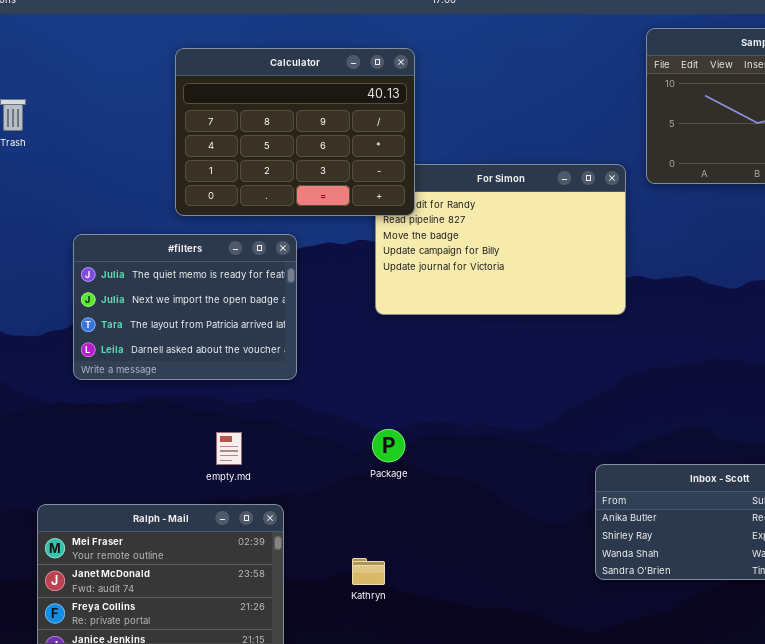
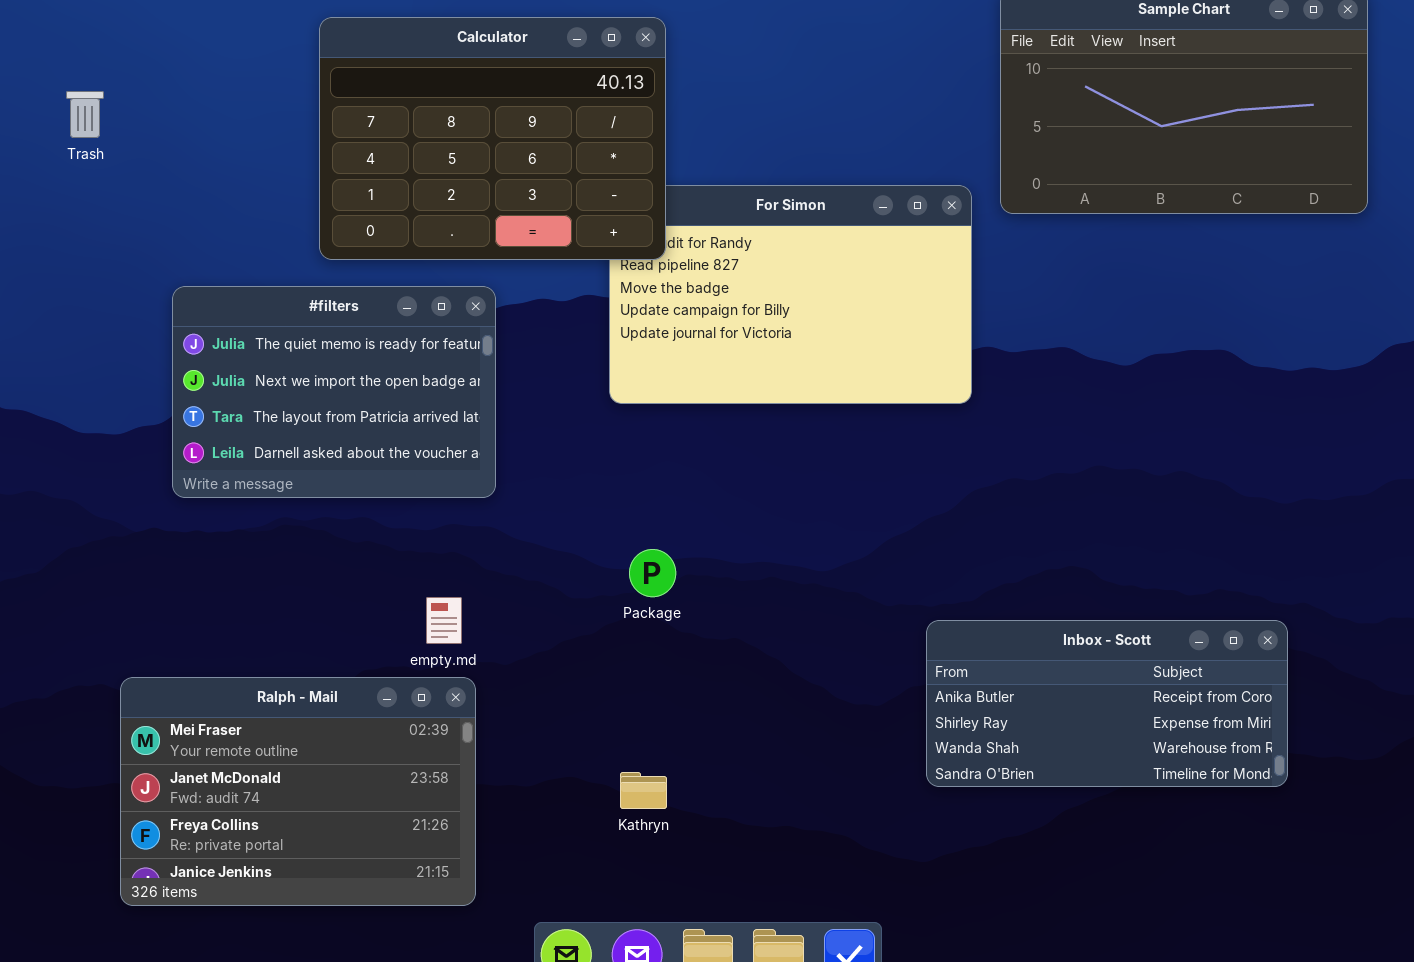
Package: [372,429,405,462] -> [629,549,676,597], moved
empty.md: [216,432,242,465] -> [426,597,462,644], moved
Kathryn: [352,558,385,585] -> [620,772,667,809], moved

